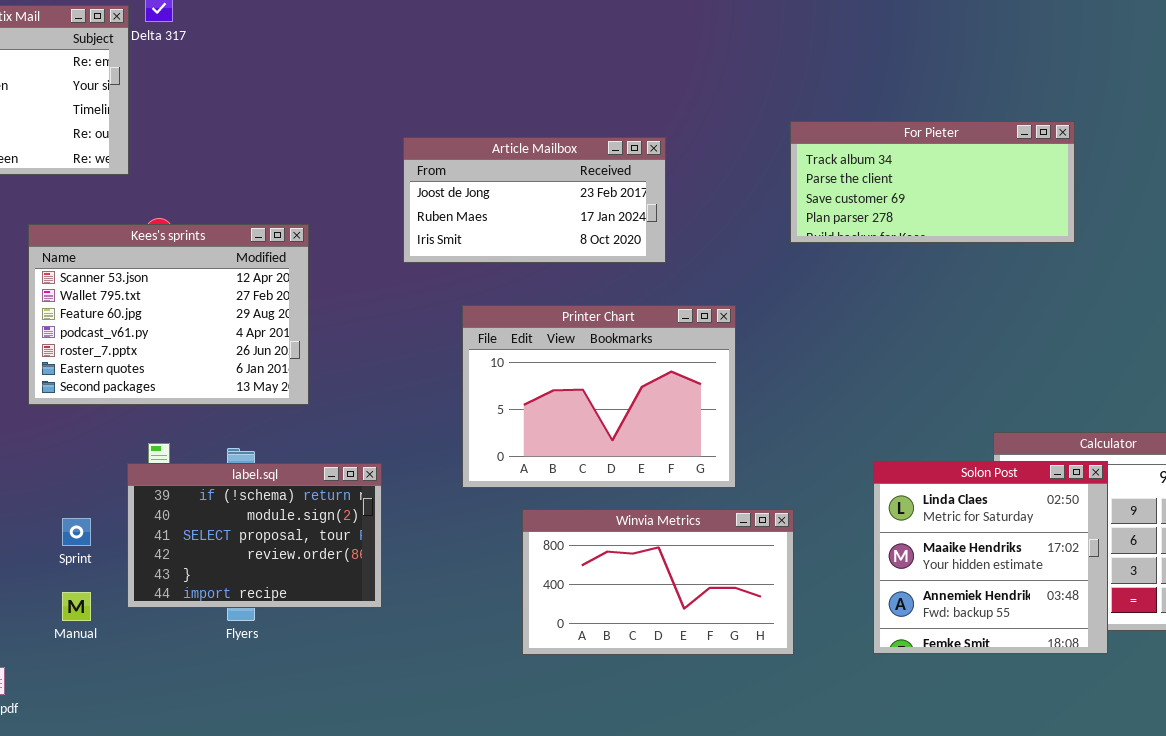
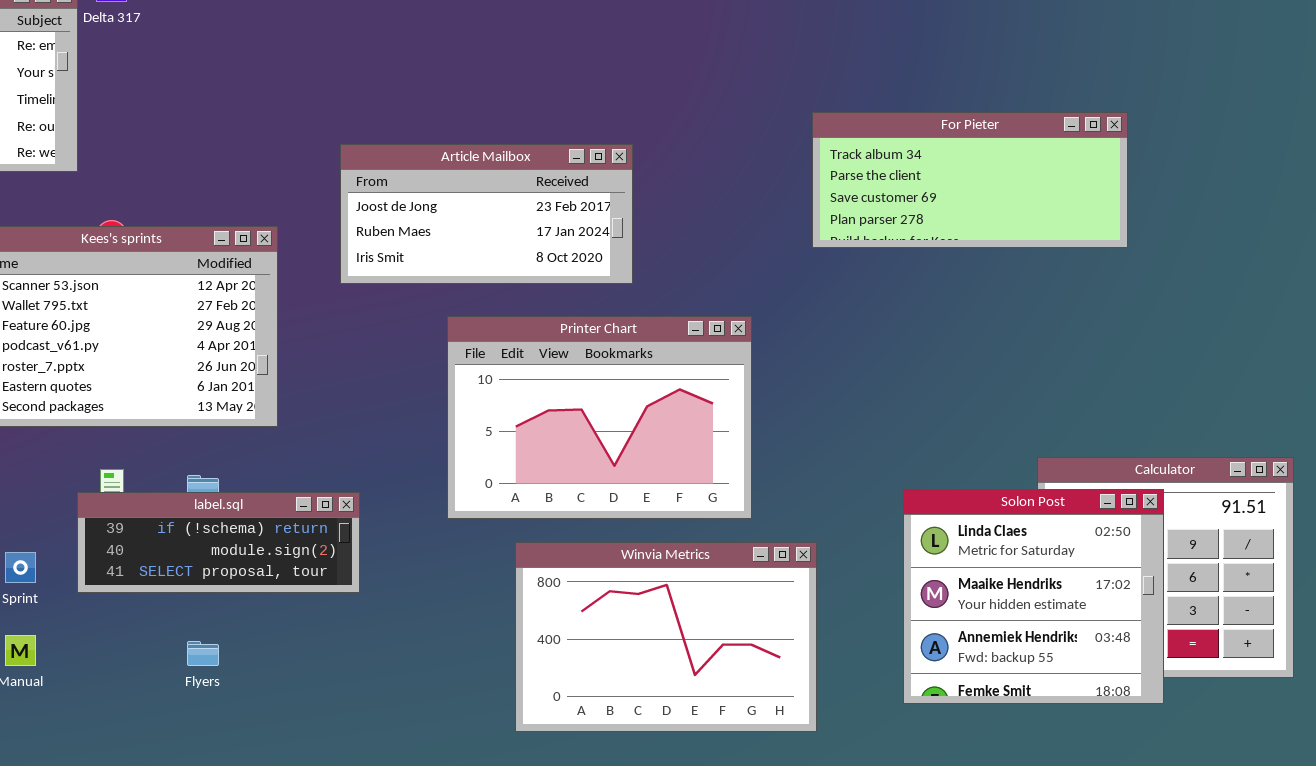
Article Mailbox: [403,137,666,263] -> [340,144,633,284], moved
label.sql: [127,463,382,608] -> [77,492,360,593], resized
Winvia Metrics: [522,509,794,655] -> [515,542,817,732], resized

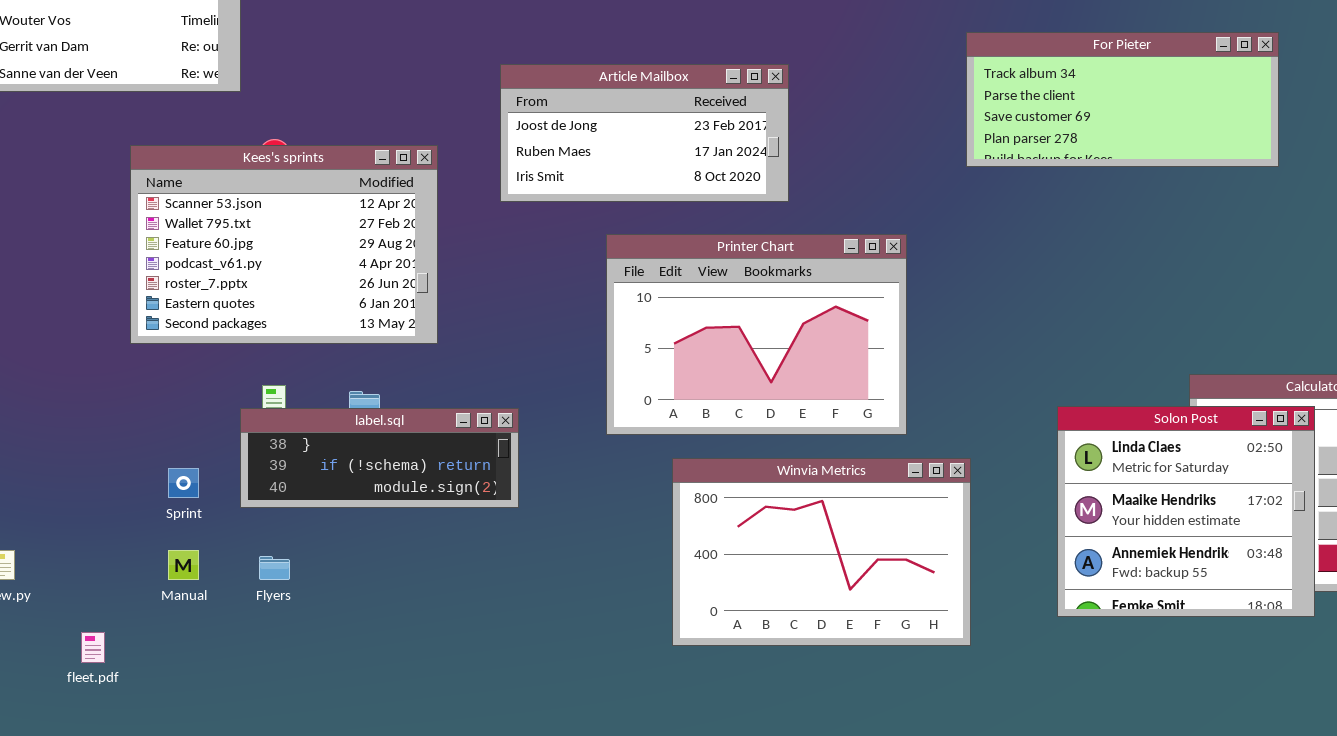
label.sql: [77,492,360,593] -> [240,408,519,508], scrolled up 1 row
Flyers: [187,641,219,666] -> [259,556,290,580], moved

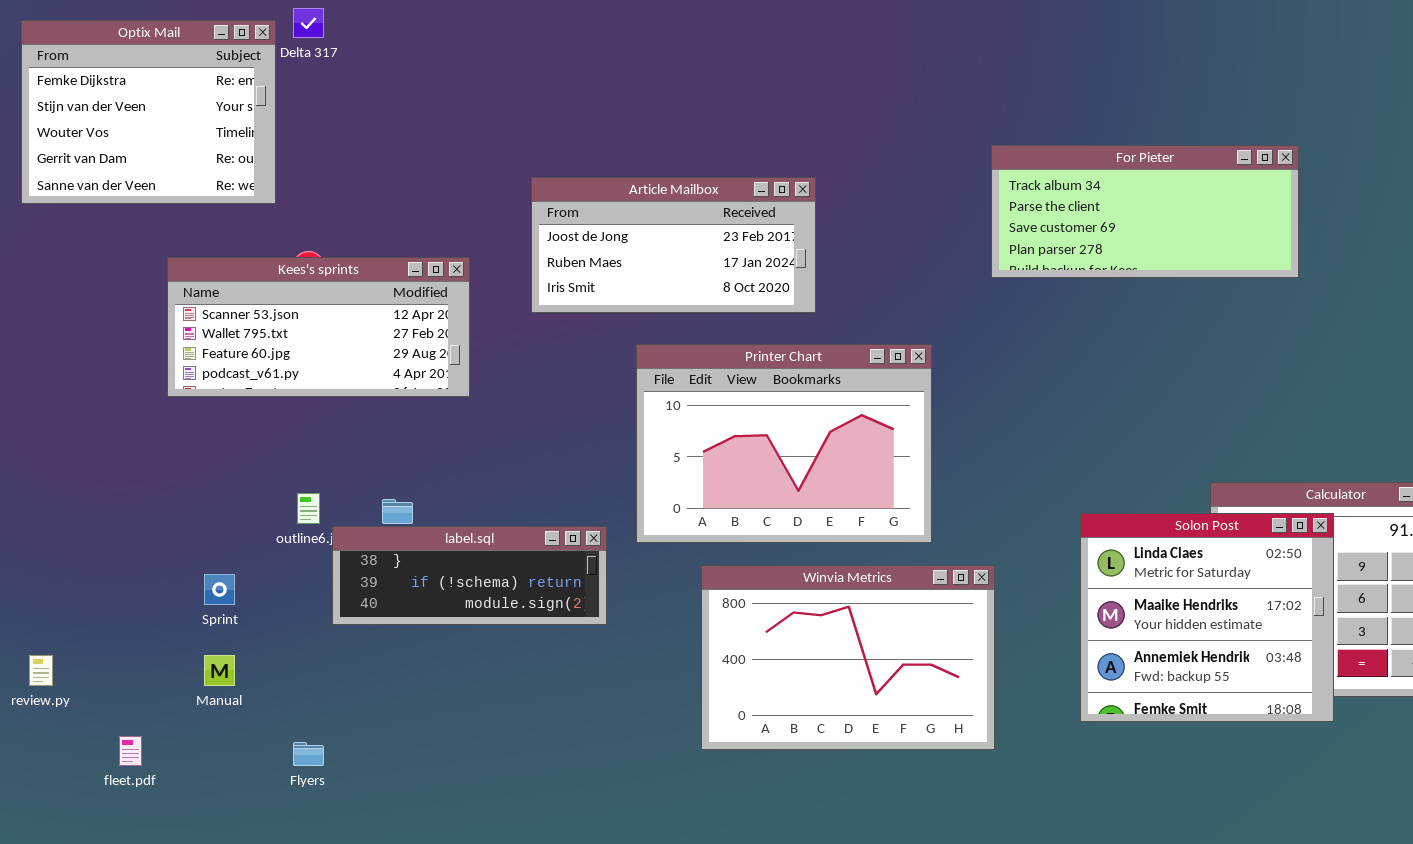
Kees's sprints: [130,145,438,344] -> [167,257,470,397], resized
label.sql: [240,408,519,508] -> [332,526,607,625], moved
Flyers: [259,556,290,580] -> [293,742,324,766], moved

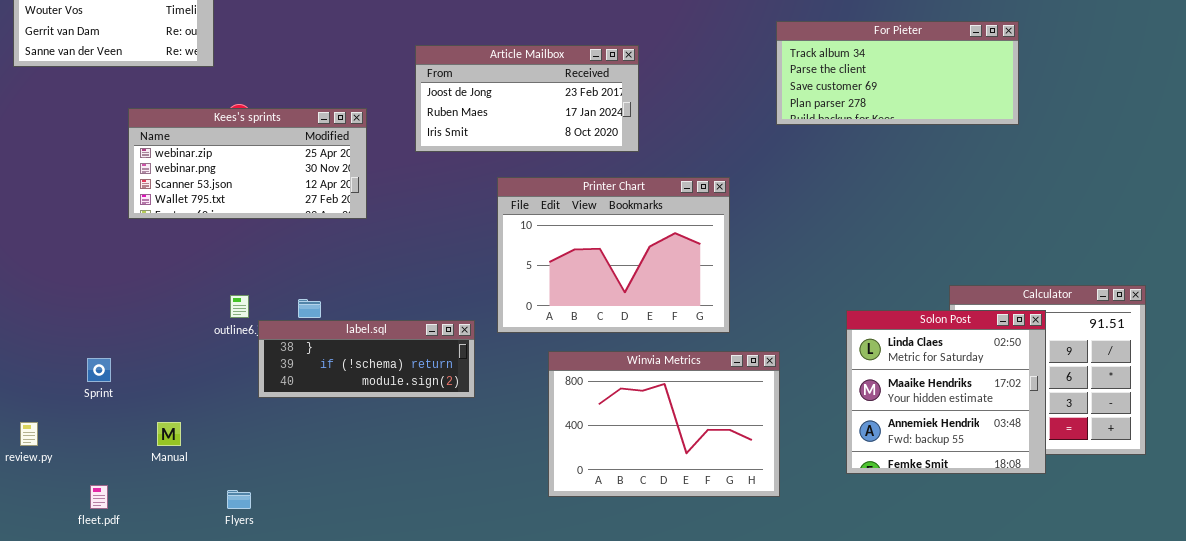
Kees's sprints: [167,257,470,397] -> [128,108,367,219], scrolled up 2 rows
Sprint: [204,574,235,605] -> [87,358,111,382], moved

